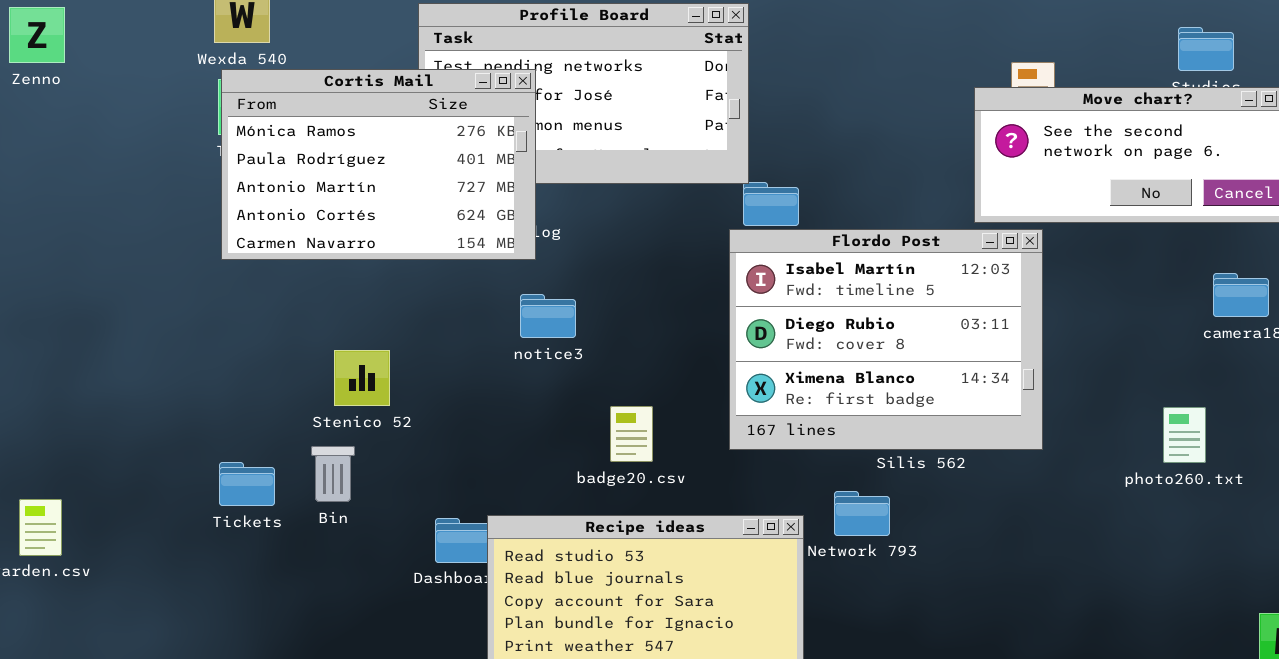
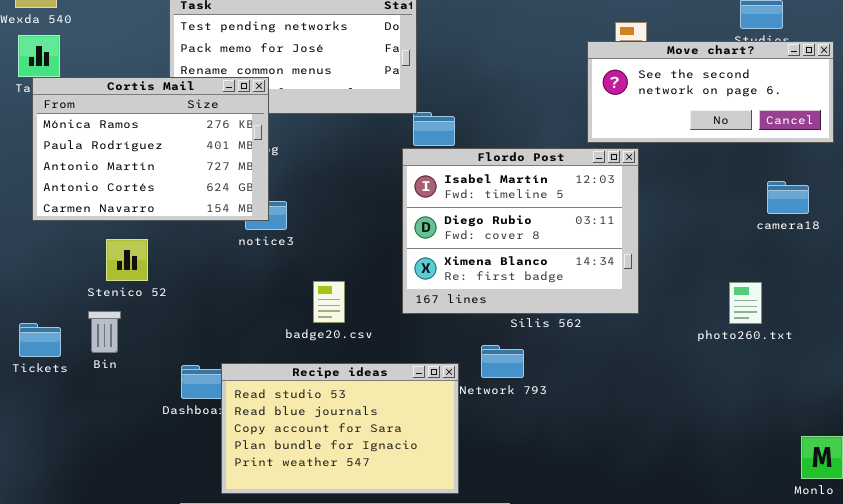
Cortis Mail: [221,69,536,260] -> [32,77,269,221], moved

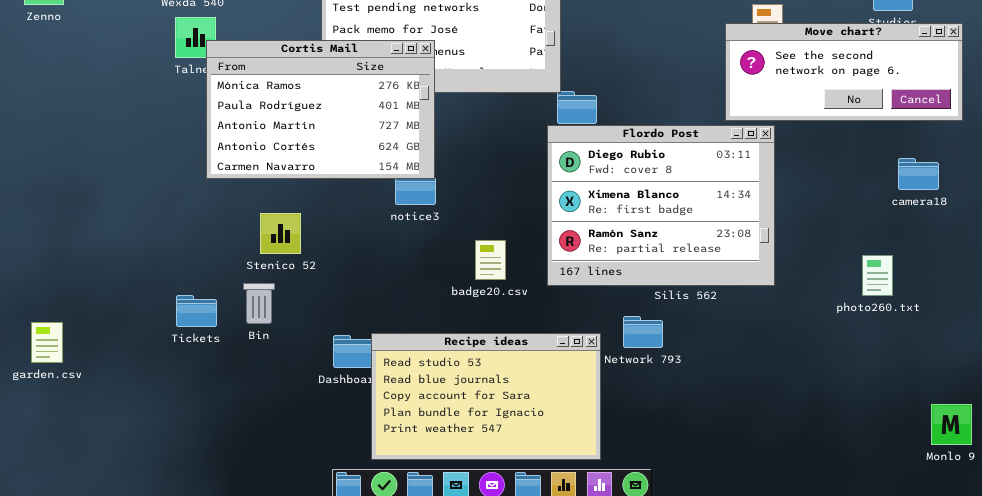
Cortis Mail: [32,77,269,221] -> [206,40,435,179], moved
Flordo Post: [402,148,639,314] -> [547,125,775,286], scrolled down 1 row
badge20.csv: [313,281,345,323] -> [475,240,506,280], moved

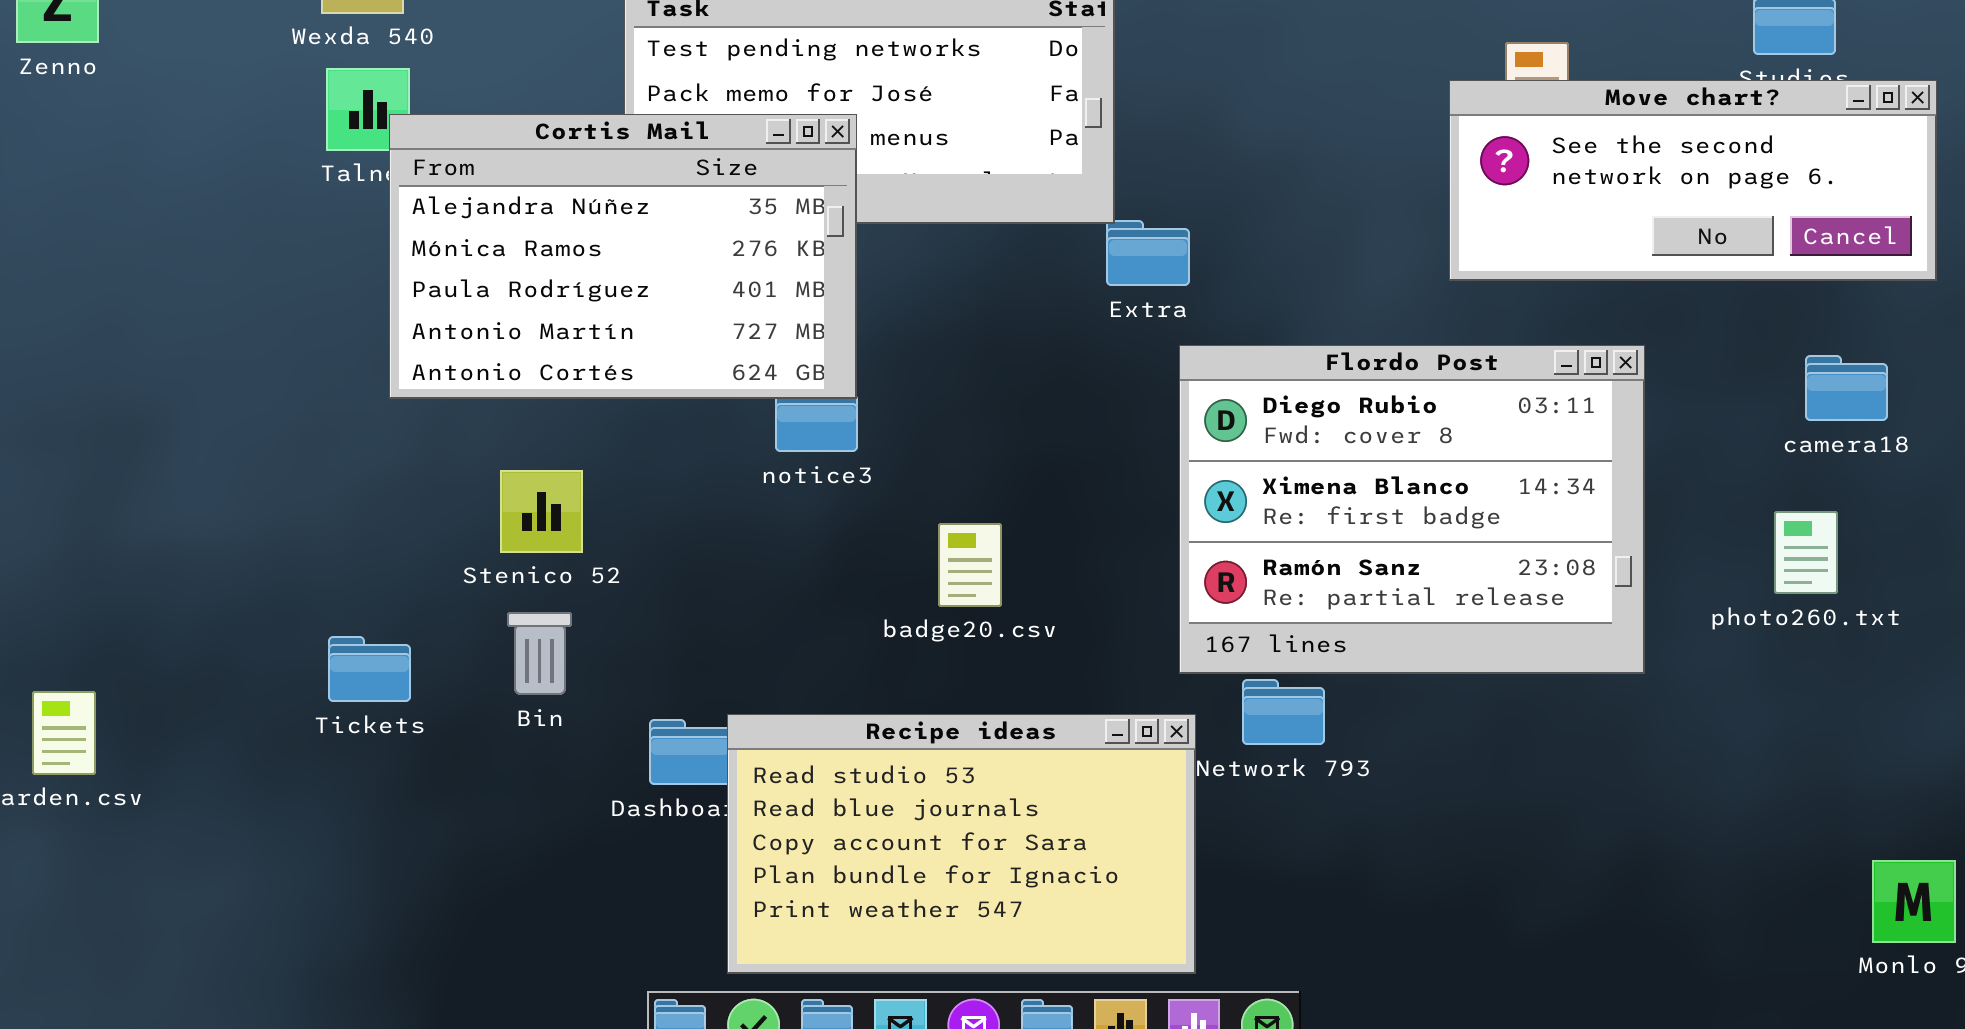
Cortis Mail: [206,40,435,179] -> [389,114,857,399], scrolled up 1 row
Flordo Post: [547,125,775,286] -> [1179,345,1645,674], moved
photo260.txt: [862,255,893,296] -> [1774,511,1838,594], moved
Bin: [243,283,275,324] -> [507,612,572,695], moved

